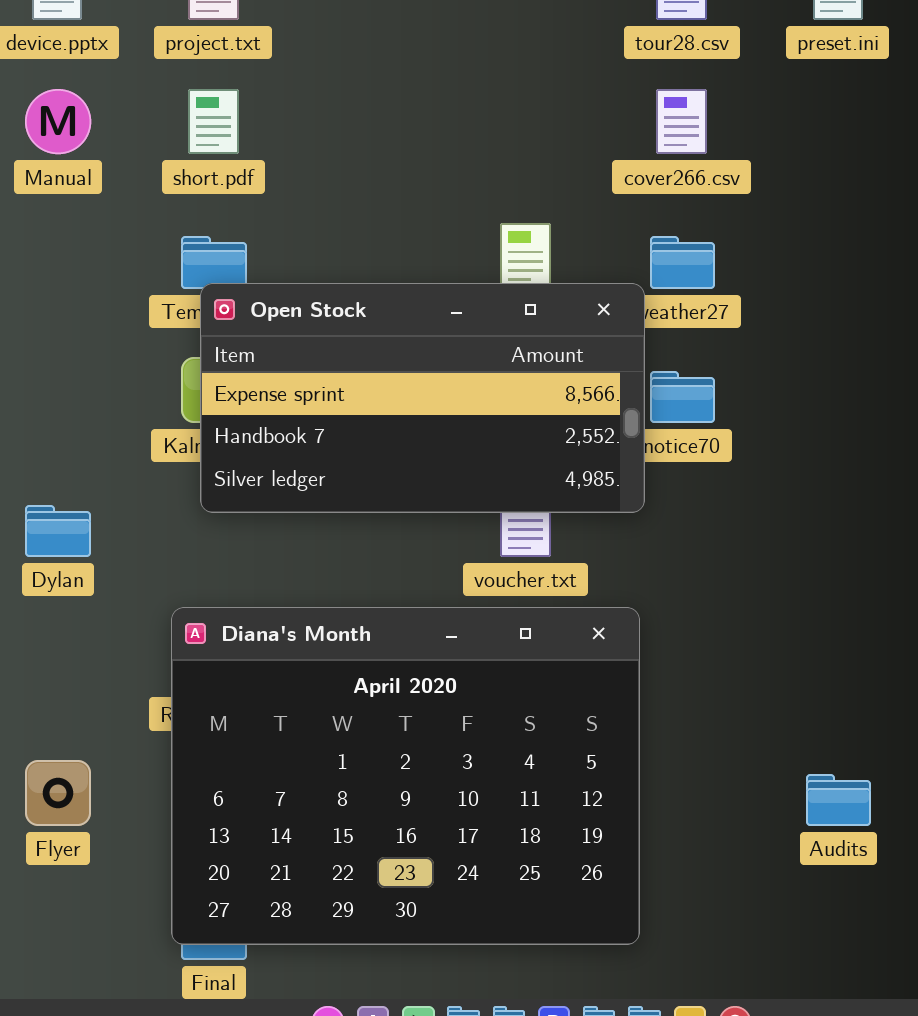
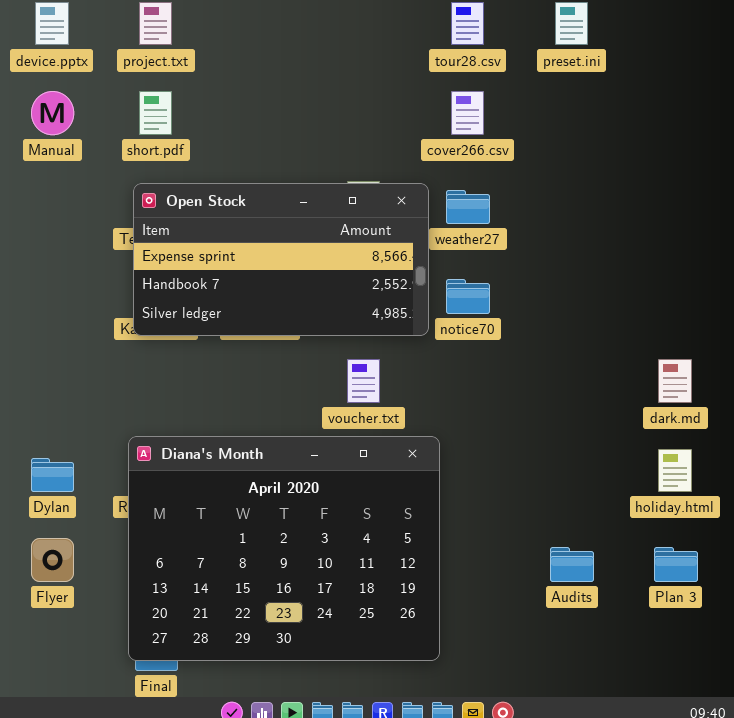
Open Stock: [200,283,645,513] -> [133,183,429,336], moved
Dylan: [25,505,91,557] -> [31,458,74,492], moved

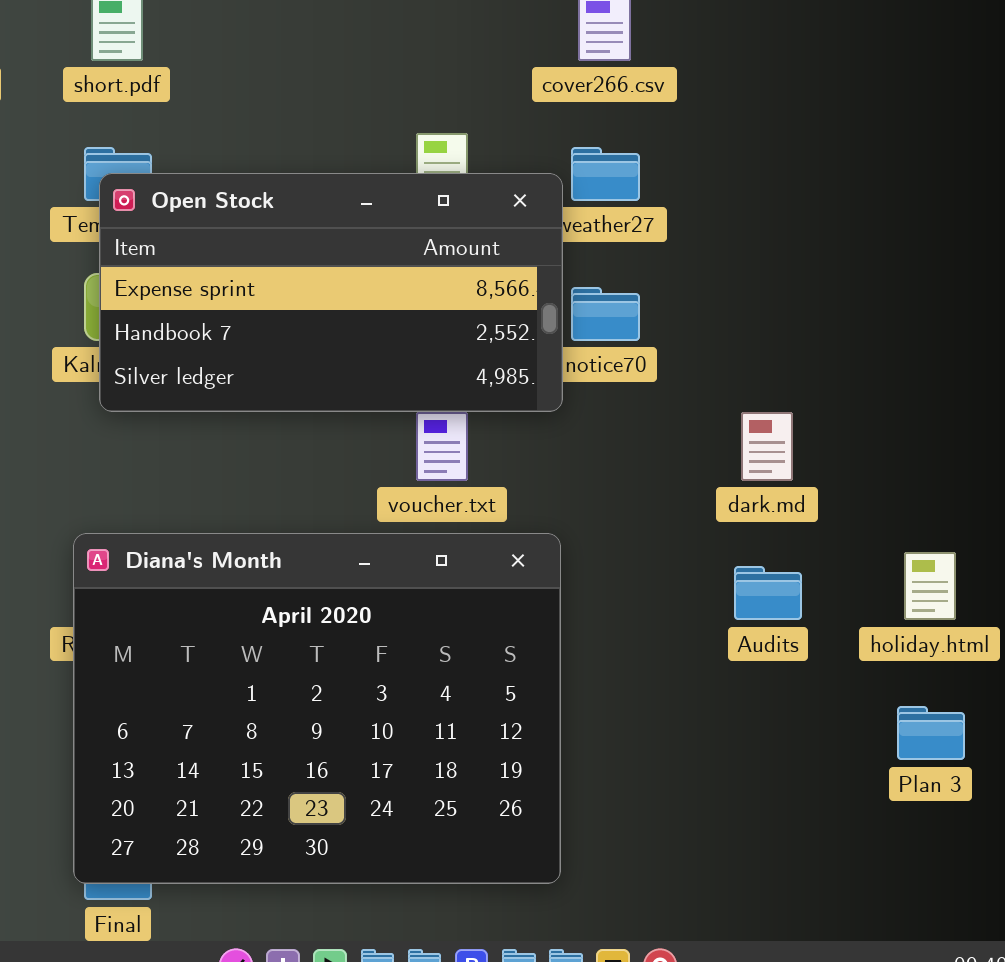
Open Stock: [133,183,429,336] -> [99,173,563,412], moved
dark.md: [658,359,692,403] -> [741,412,793,481], moved
Audits: [550,547,594,582] -> [734,566,802,620], moved

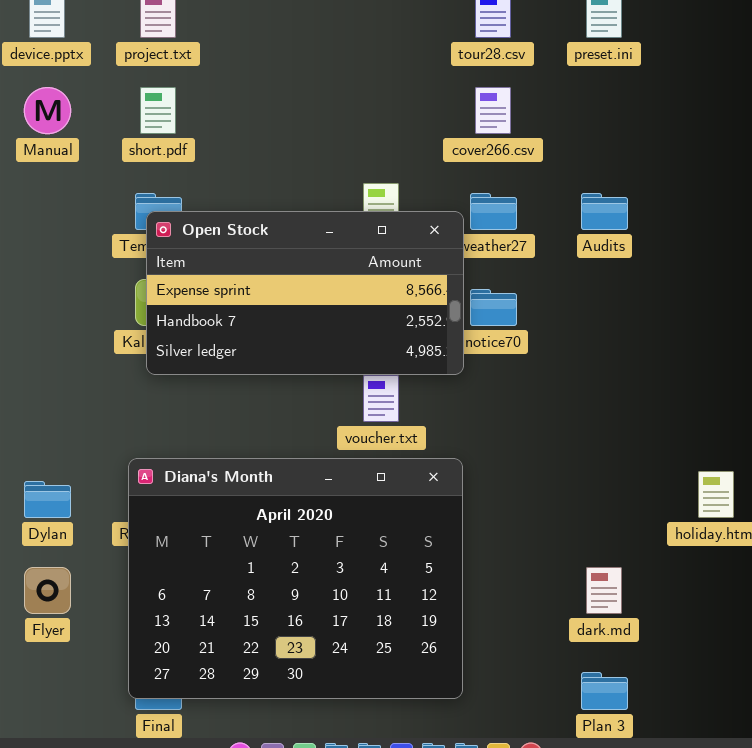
dark.md: [741,412,793,481] -> [586,567,622,614], moved
Audits: [734,566,802,620] -> [581,193,628,230], moved
Plan 3: [897,706,965,760] -> [581,672,628,710], moved

